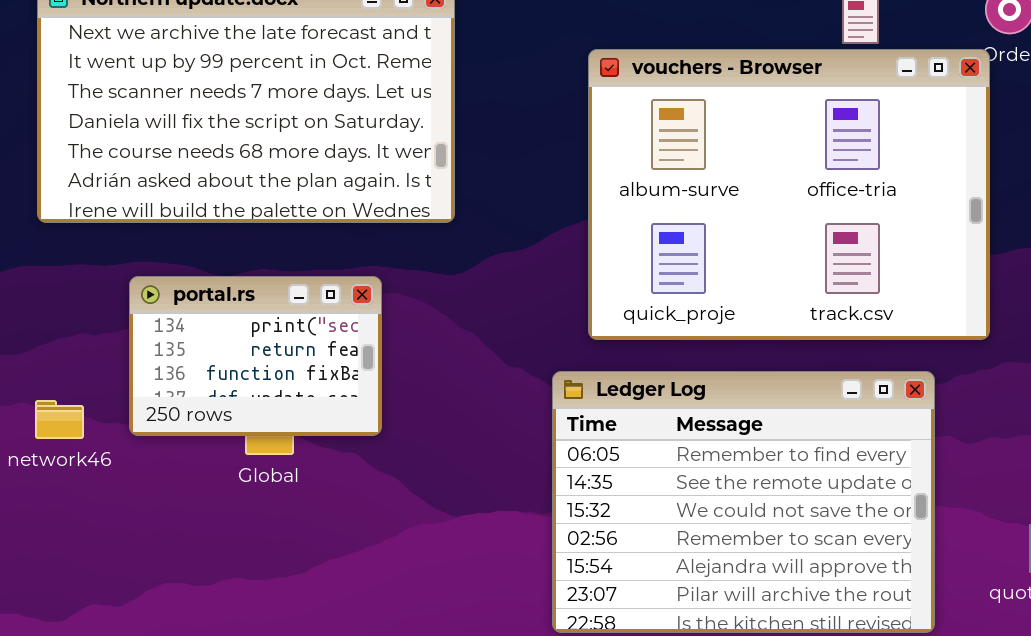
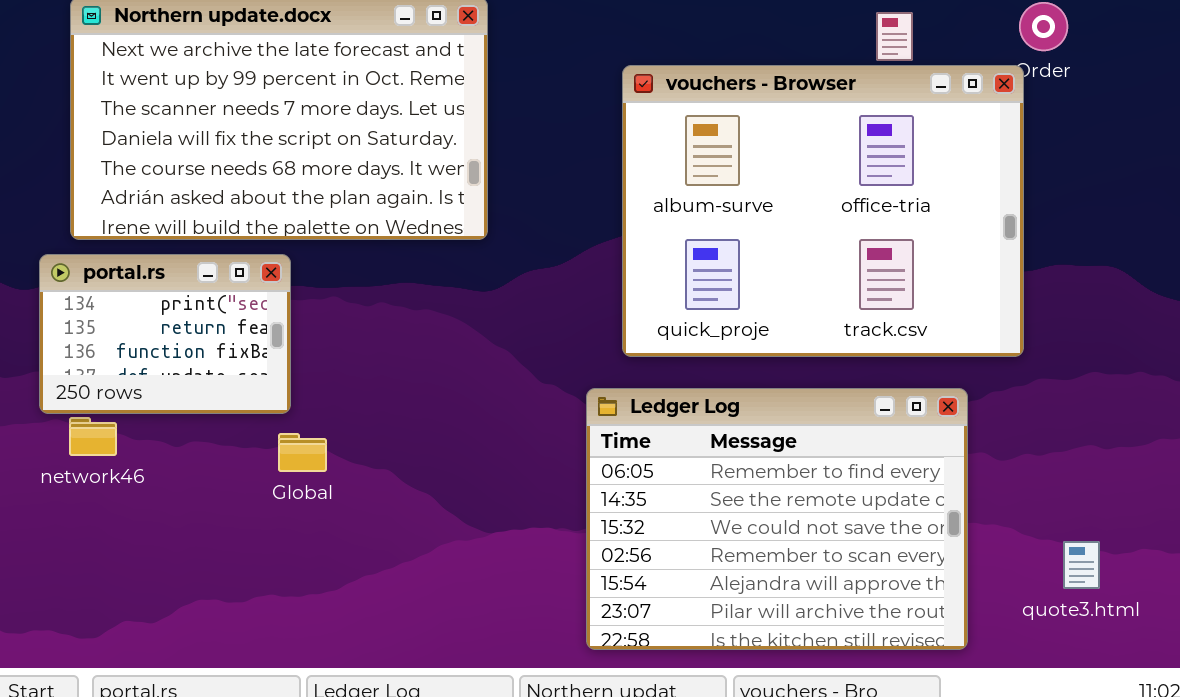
portal.rs: [129,276,382,436] -> [39,254,291,414], moved

